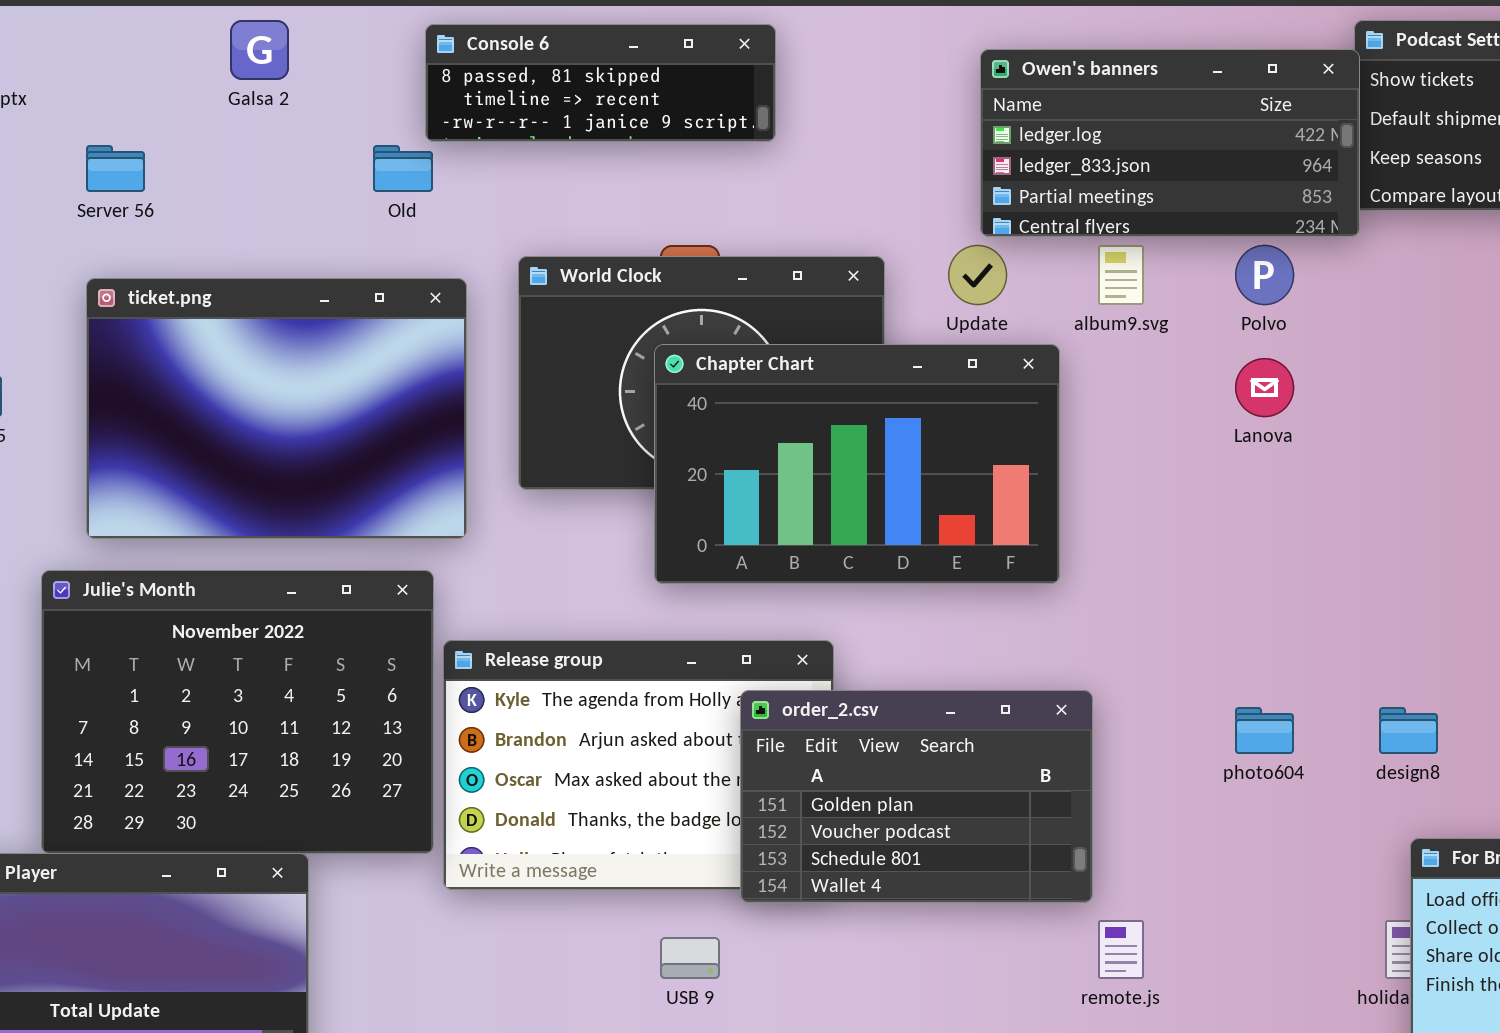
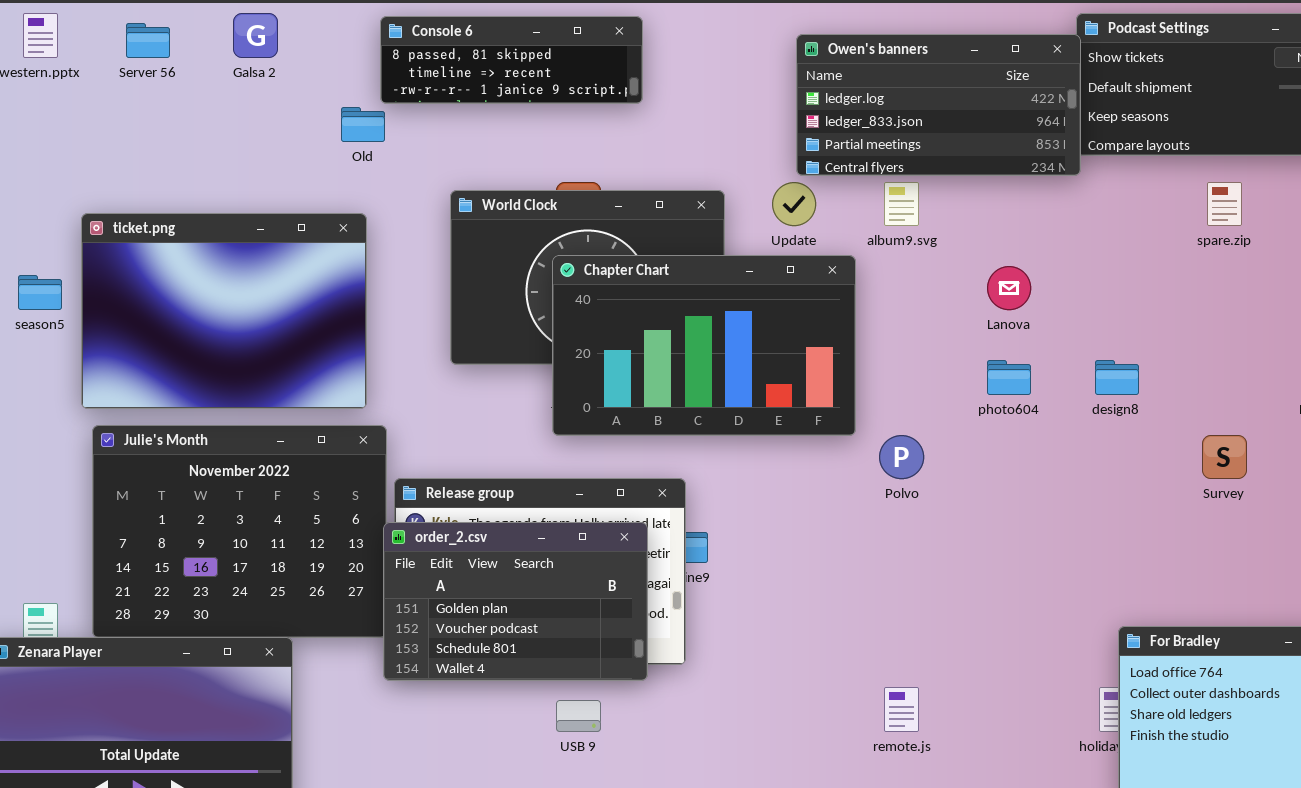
Server 56: [86,145,145,192] -> [126,23,170,58], moved
Polvo: [1235,245,1294,305] -> [879,435,924,479], moved
ticket.png: [86,278,467,539] -> [81,213,367,409], moved
order_2.csv: [740,690,1093,903] -> [383,522,648,681], moved
photo604: [1235,707,1294,754] -> [987,360,1031,395], moved
design8: [1379,707,1438,754] -> [1095,360,1139,395], moved

